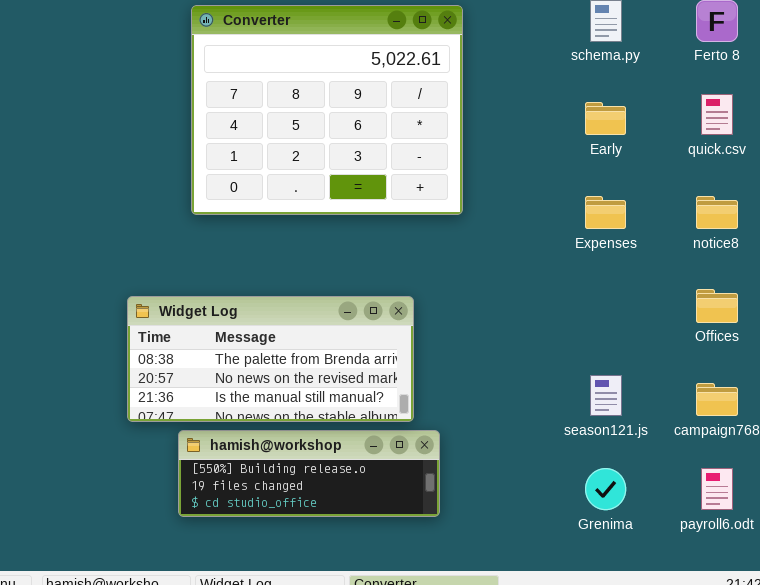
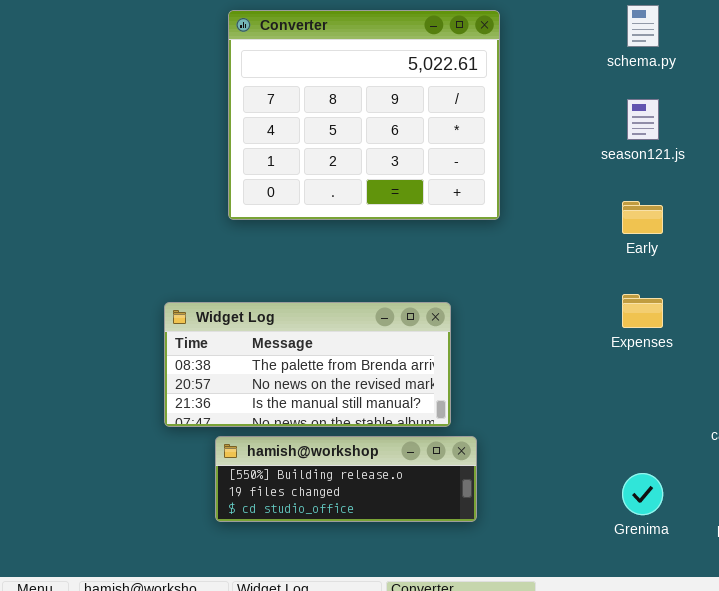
Early: [585,102,626,135] -> [622,201,663,234], moved
Expenses: [585,196,626,229] -> [622,294,663,328], moved
season121.js: [590,375,622,416] -> [627,99,659,140], moved

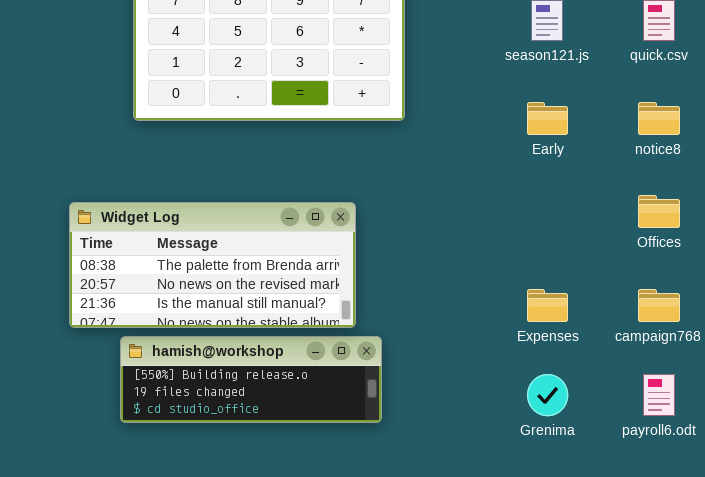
Expenses: [622,294,663,328] -> [527,289,568,322], moved

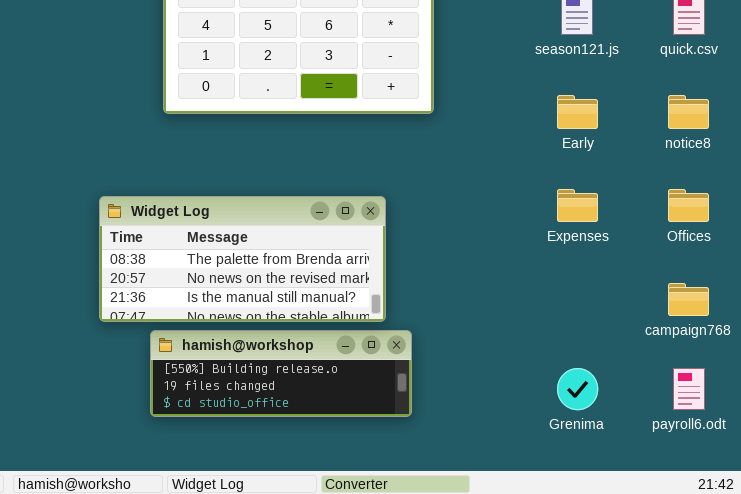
Expenses: [527,289,568,322] -> [557,189,598,222], moved

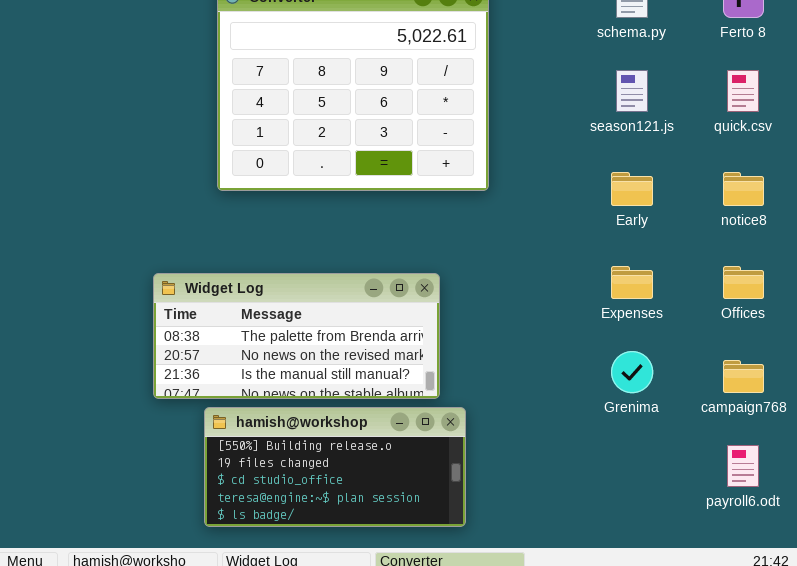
hamish@workshop: [150,330,412,417] -> [204,407,466,527], resized
Grenima: [557,368,598,410] -> [611,351,653,393], moved

